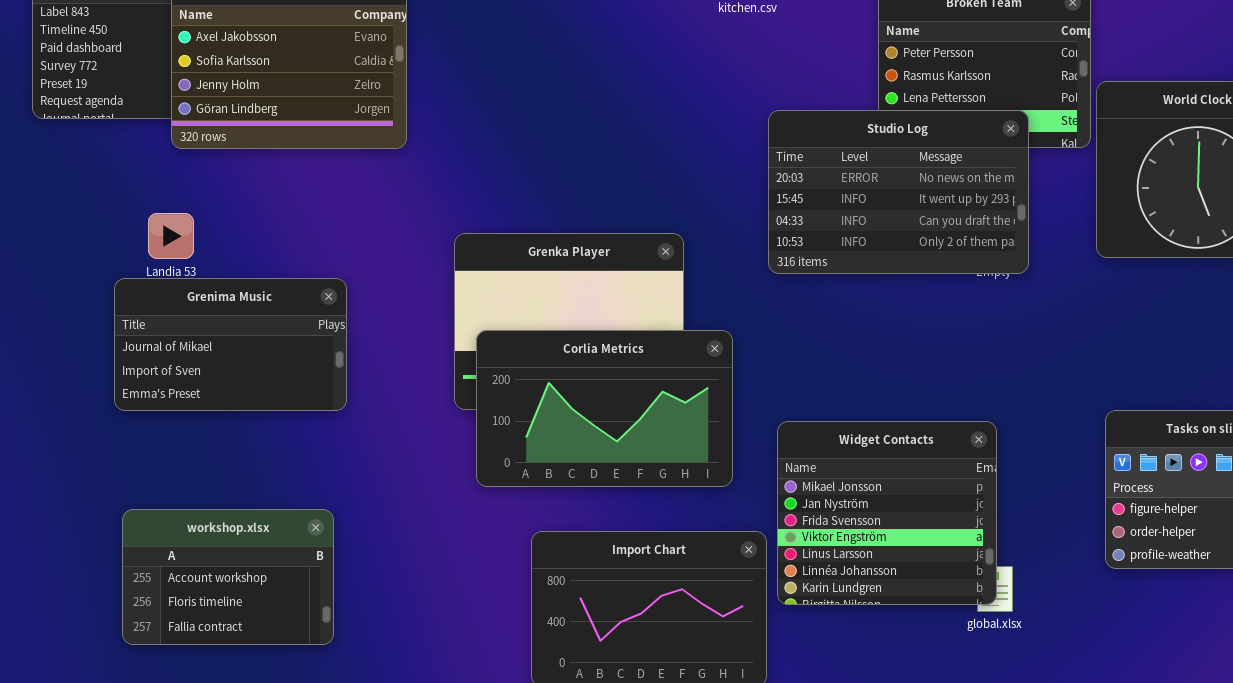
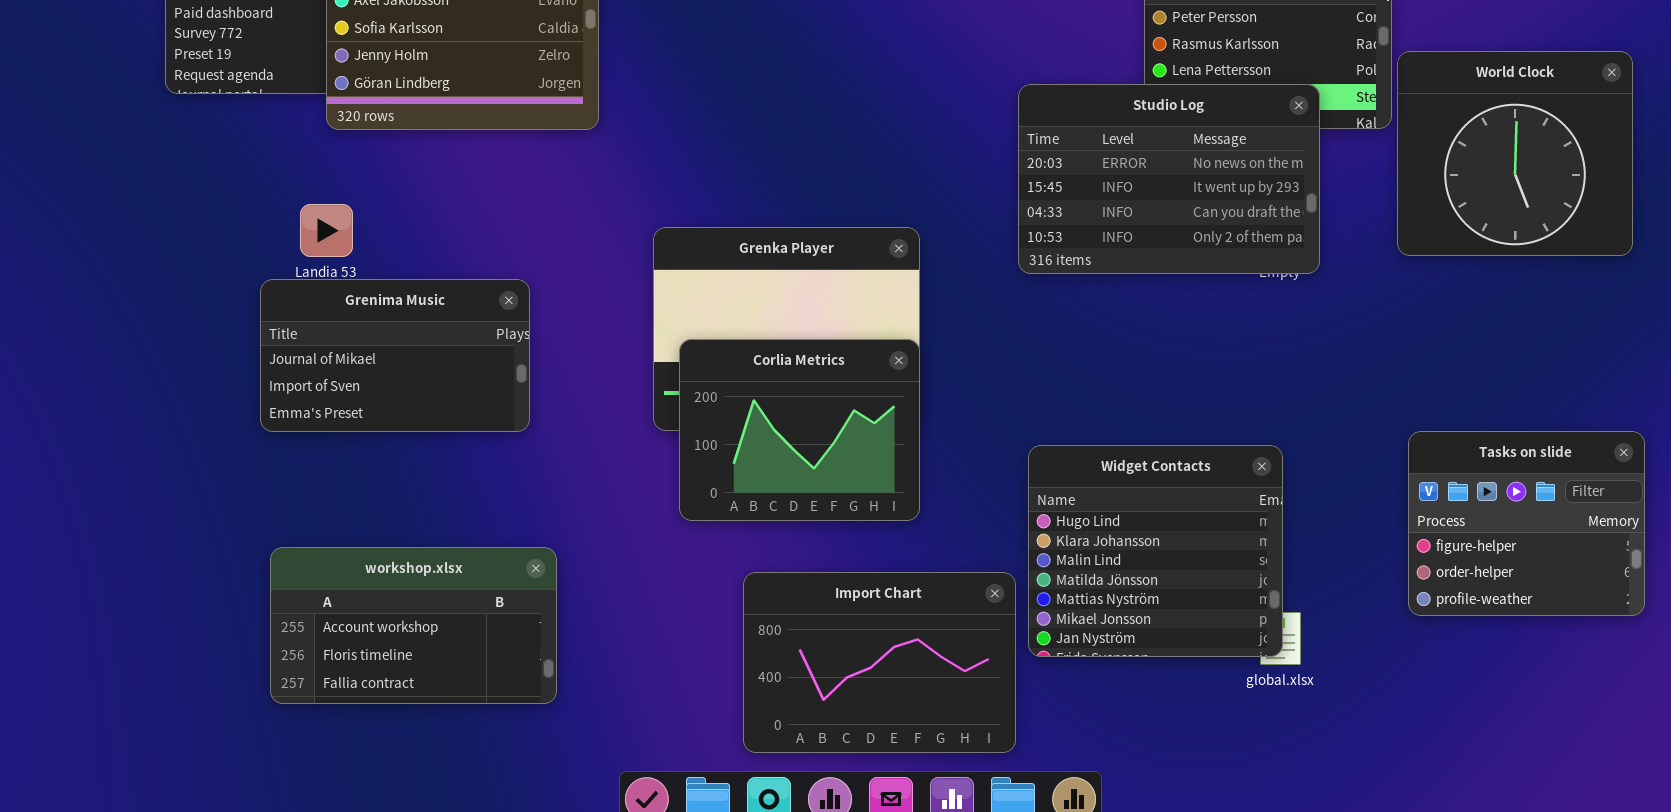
Corlia Metrics: [476,330,733,487] -> [679,339,920,521], resized
Widget Contacts: [777,421,997,605] -> [1028,445,1283,657], scrolled up 5 rows
workshop.xlsx: [122,509,334,645] -> [270,547,557,704], resized

